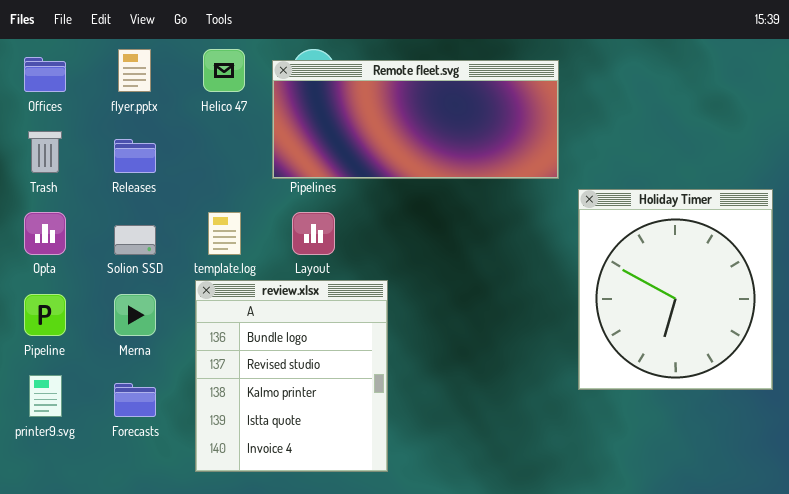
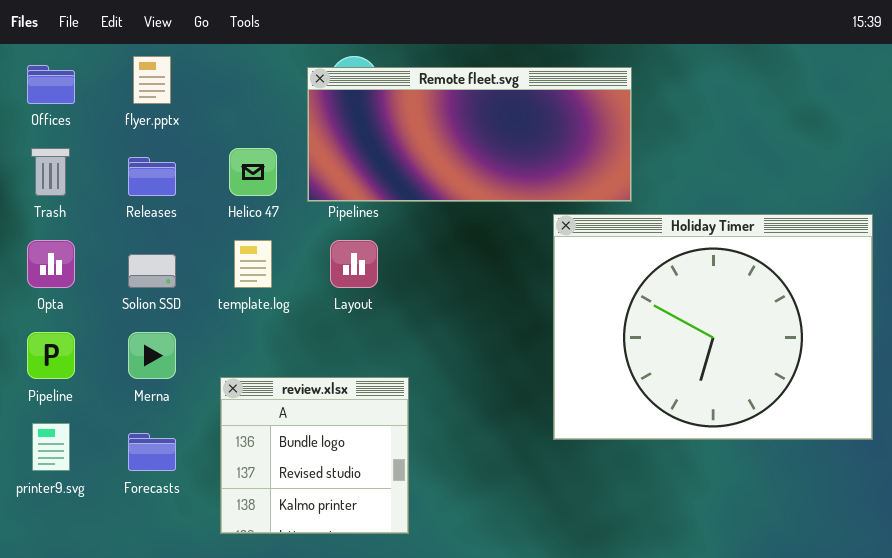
Helico 47: [203,49,245,92] -> [229,148,277,196], moved
Holiday Timer: [578,189,773,390] -> [553,214,873,440], resized
review.xlsx: [195,280,388,472] -> [220,377,409,534], resized

